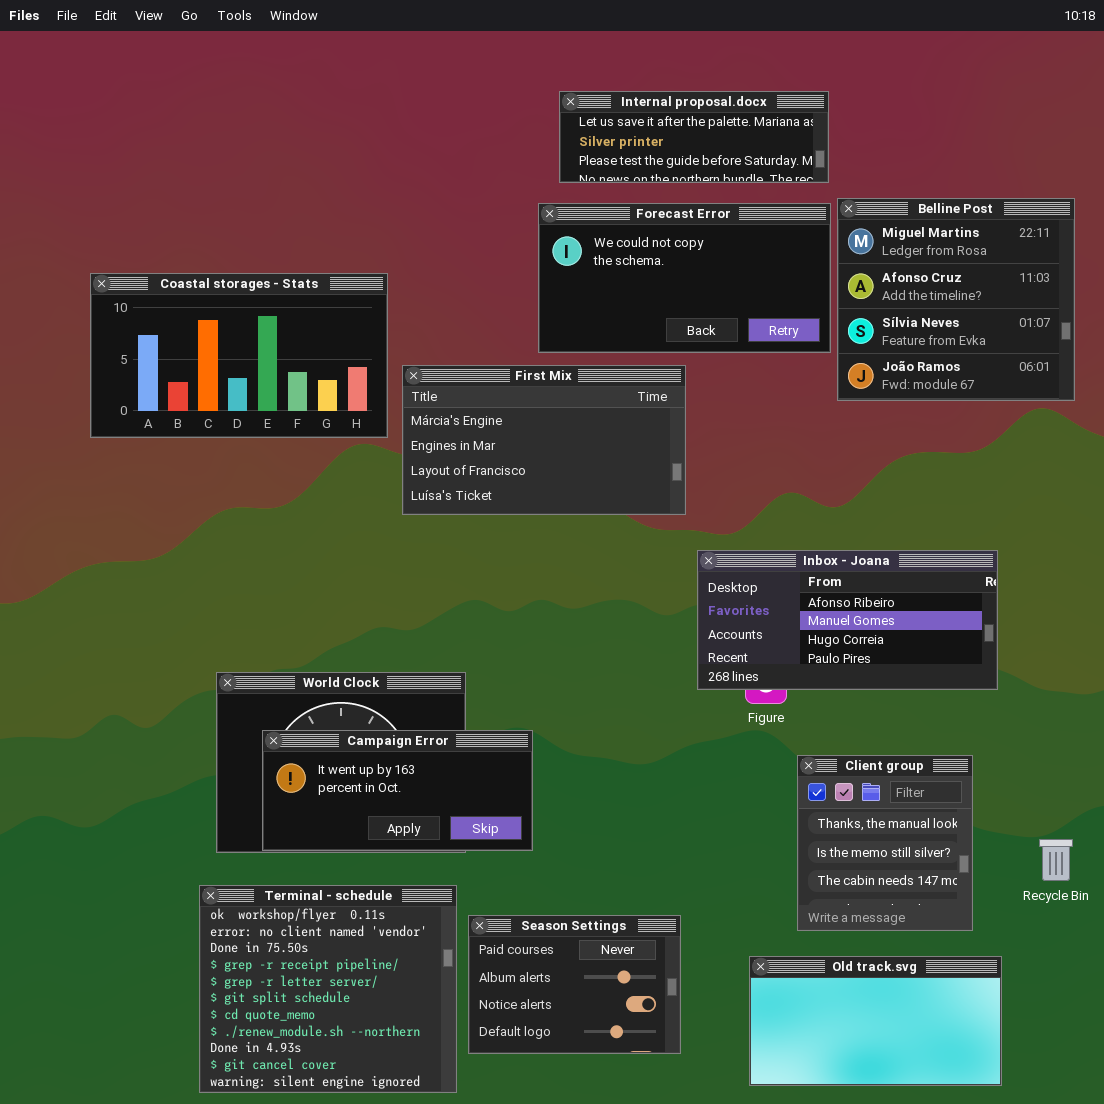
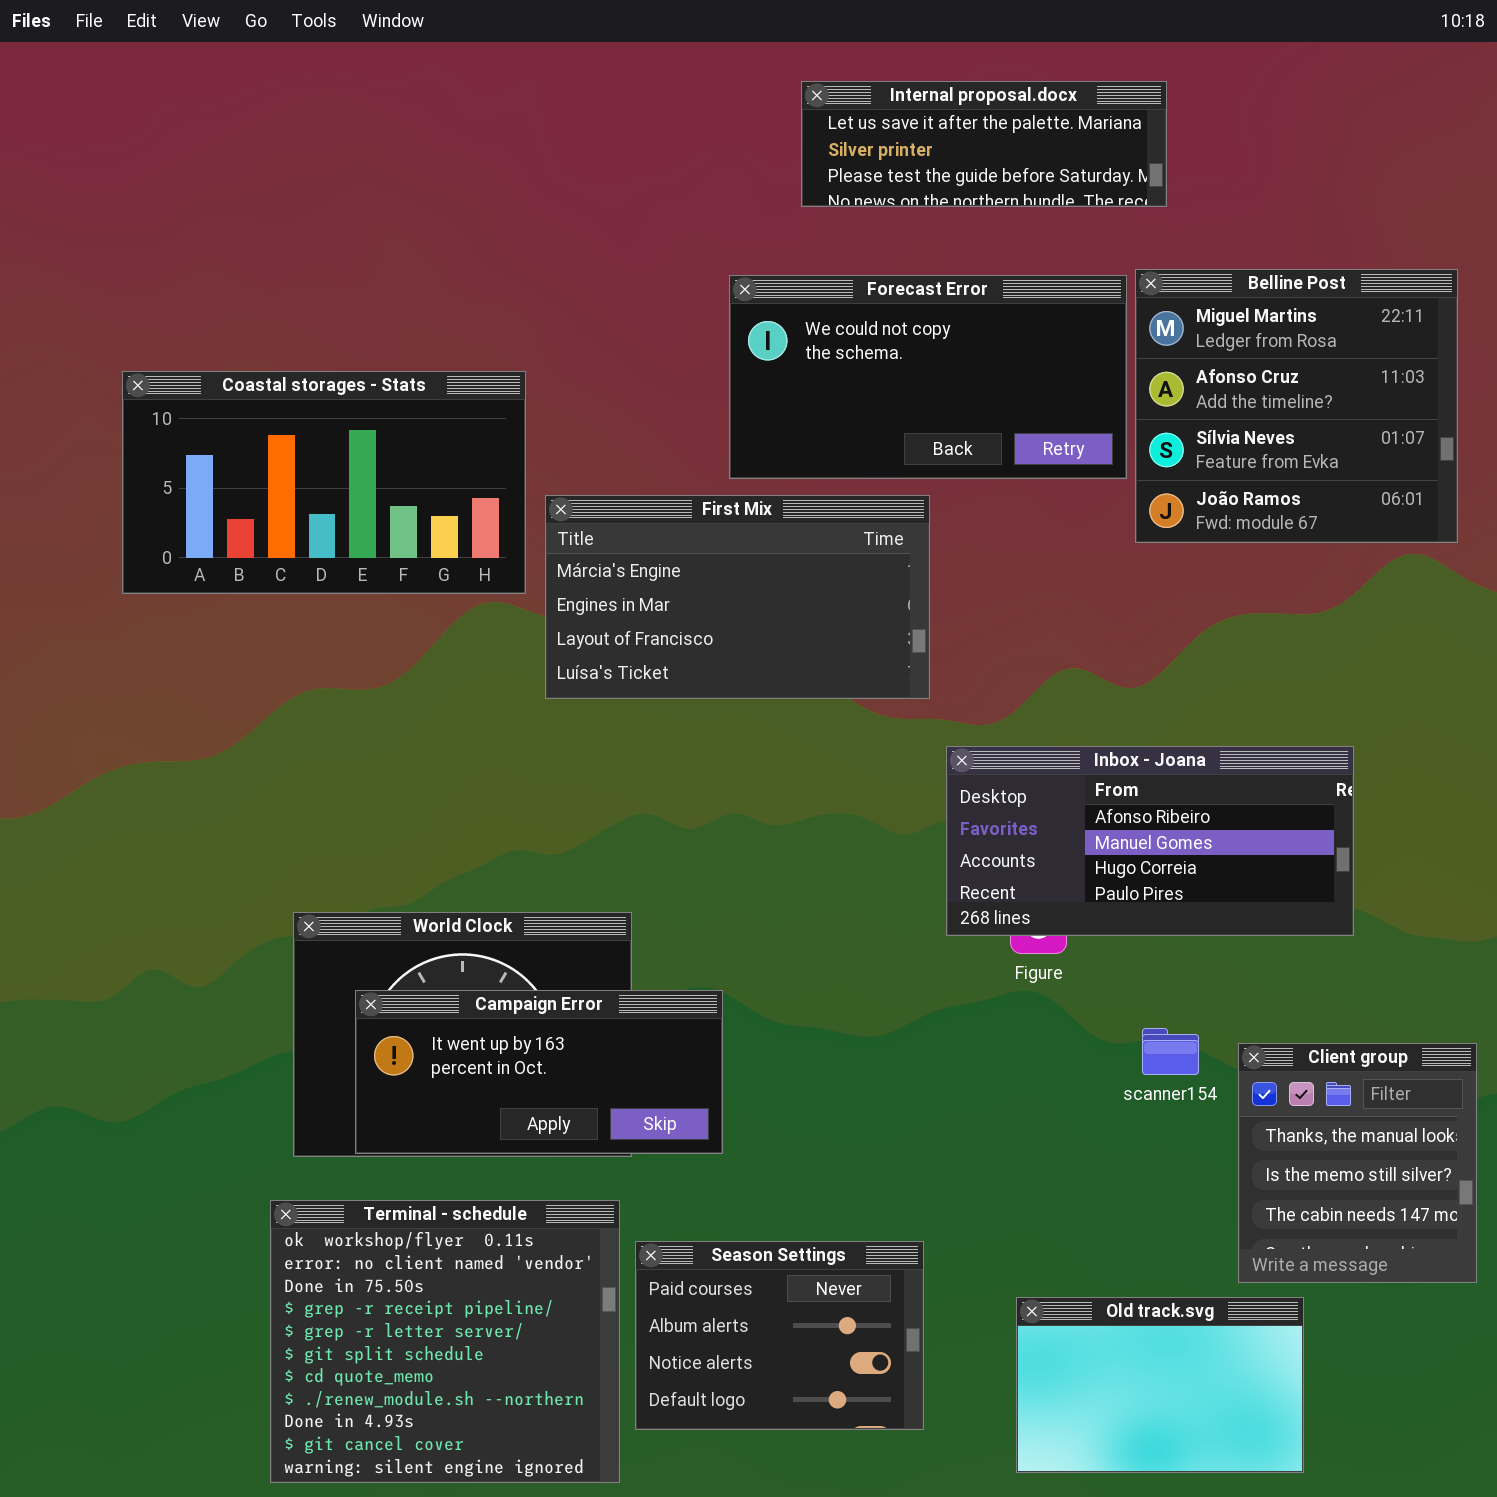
Internal proposal.docx: [559,91,829,183] -> [801,81,1167,207], moved
Client group: [797,755,973,931] -> [1238,1043,1477,1283], moved
Old track.svg: [749,956,1002,1086] -> [1016,1297,1304,1473], resized

